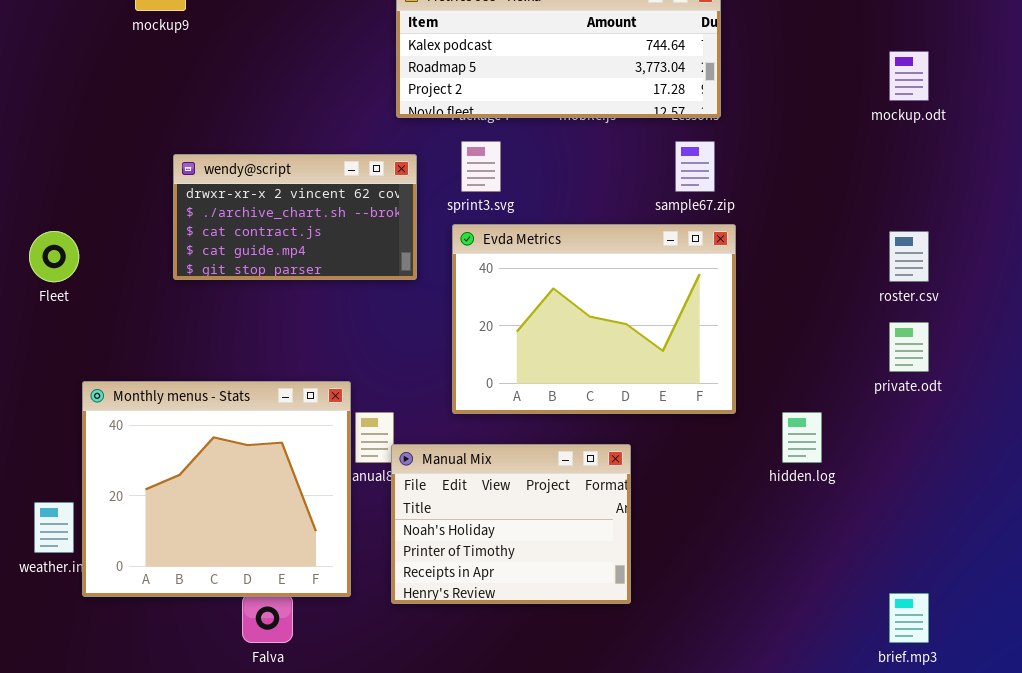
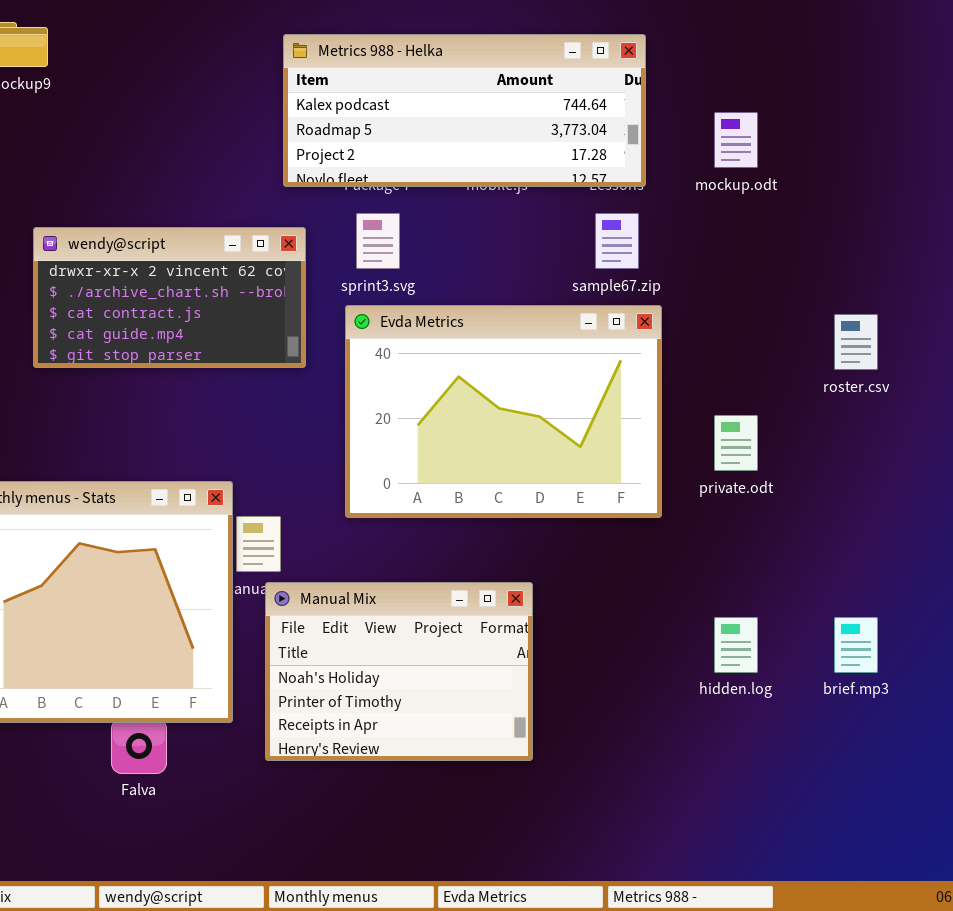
mockup.odt: [889,51,929,101] -> [714,112,758,168], moved
private.odt: [889,322,929,372] -> [714,415,758,471], moved
hidden.log: [782,412,822,463] -> [714,617,758,673], moved
Manual Mix: [391,444,631,604] -> [265,582,533,761], moved
brief.mp3: [889,593,929,643] -> [834,617,878,673], moved

